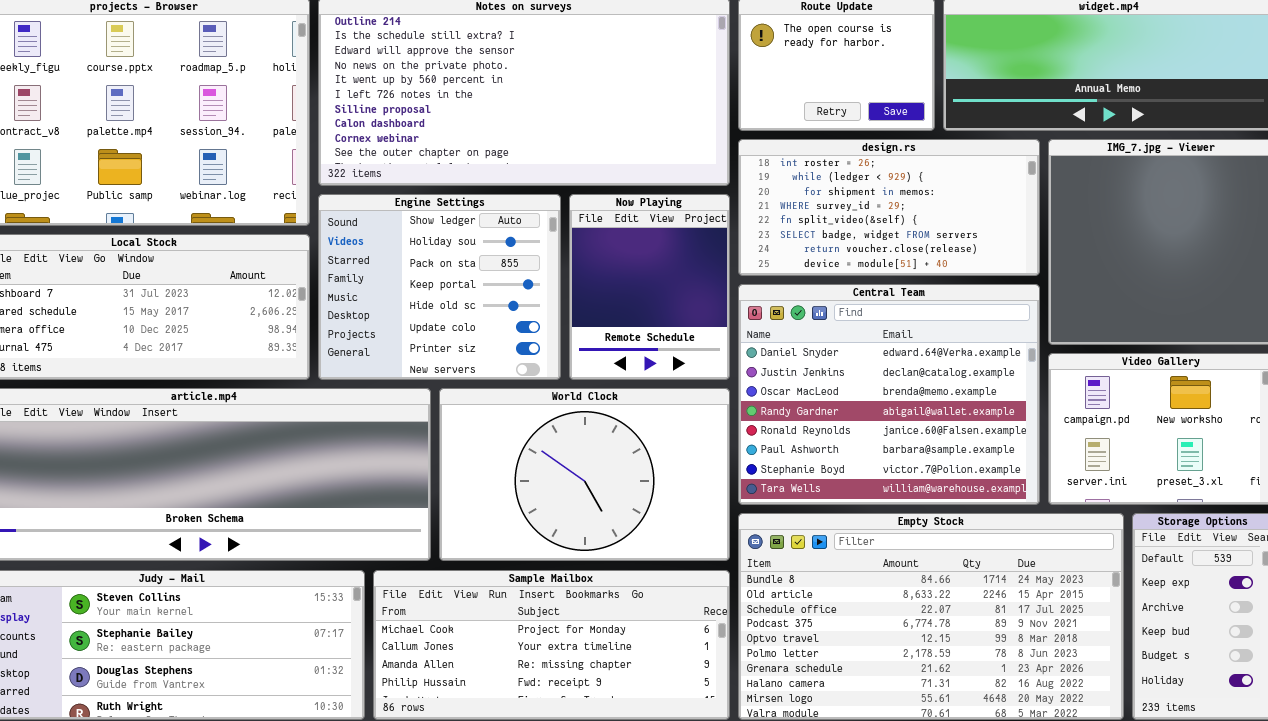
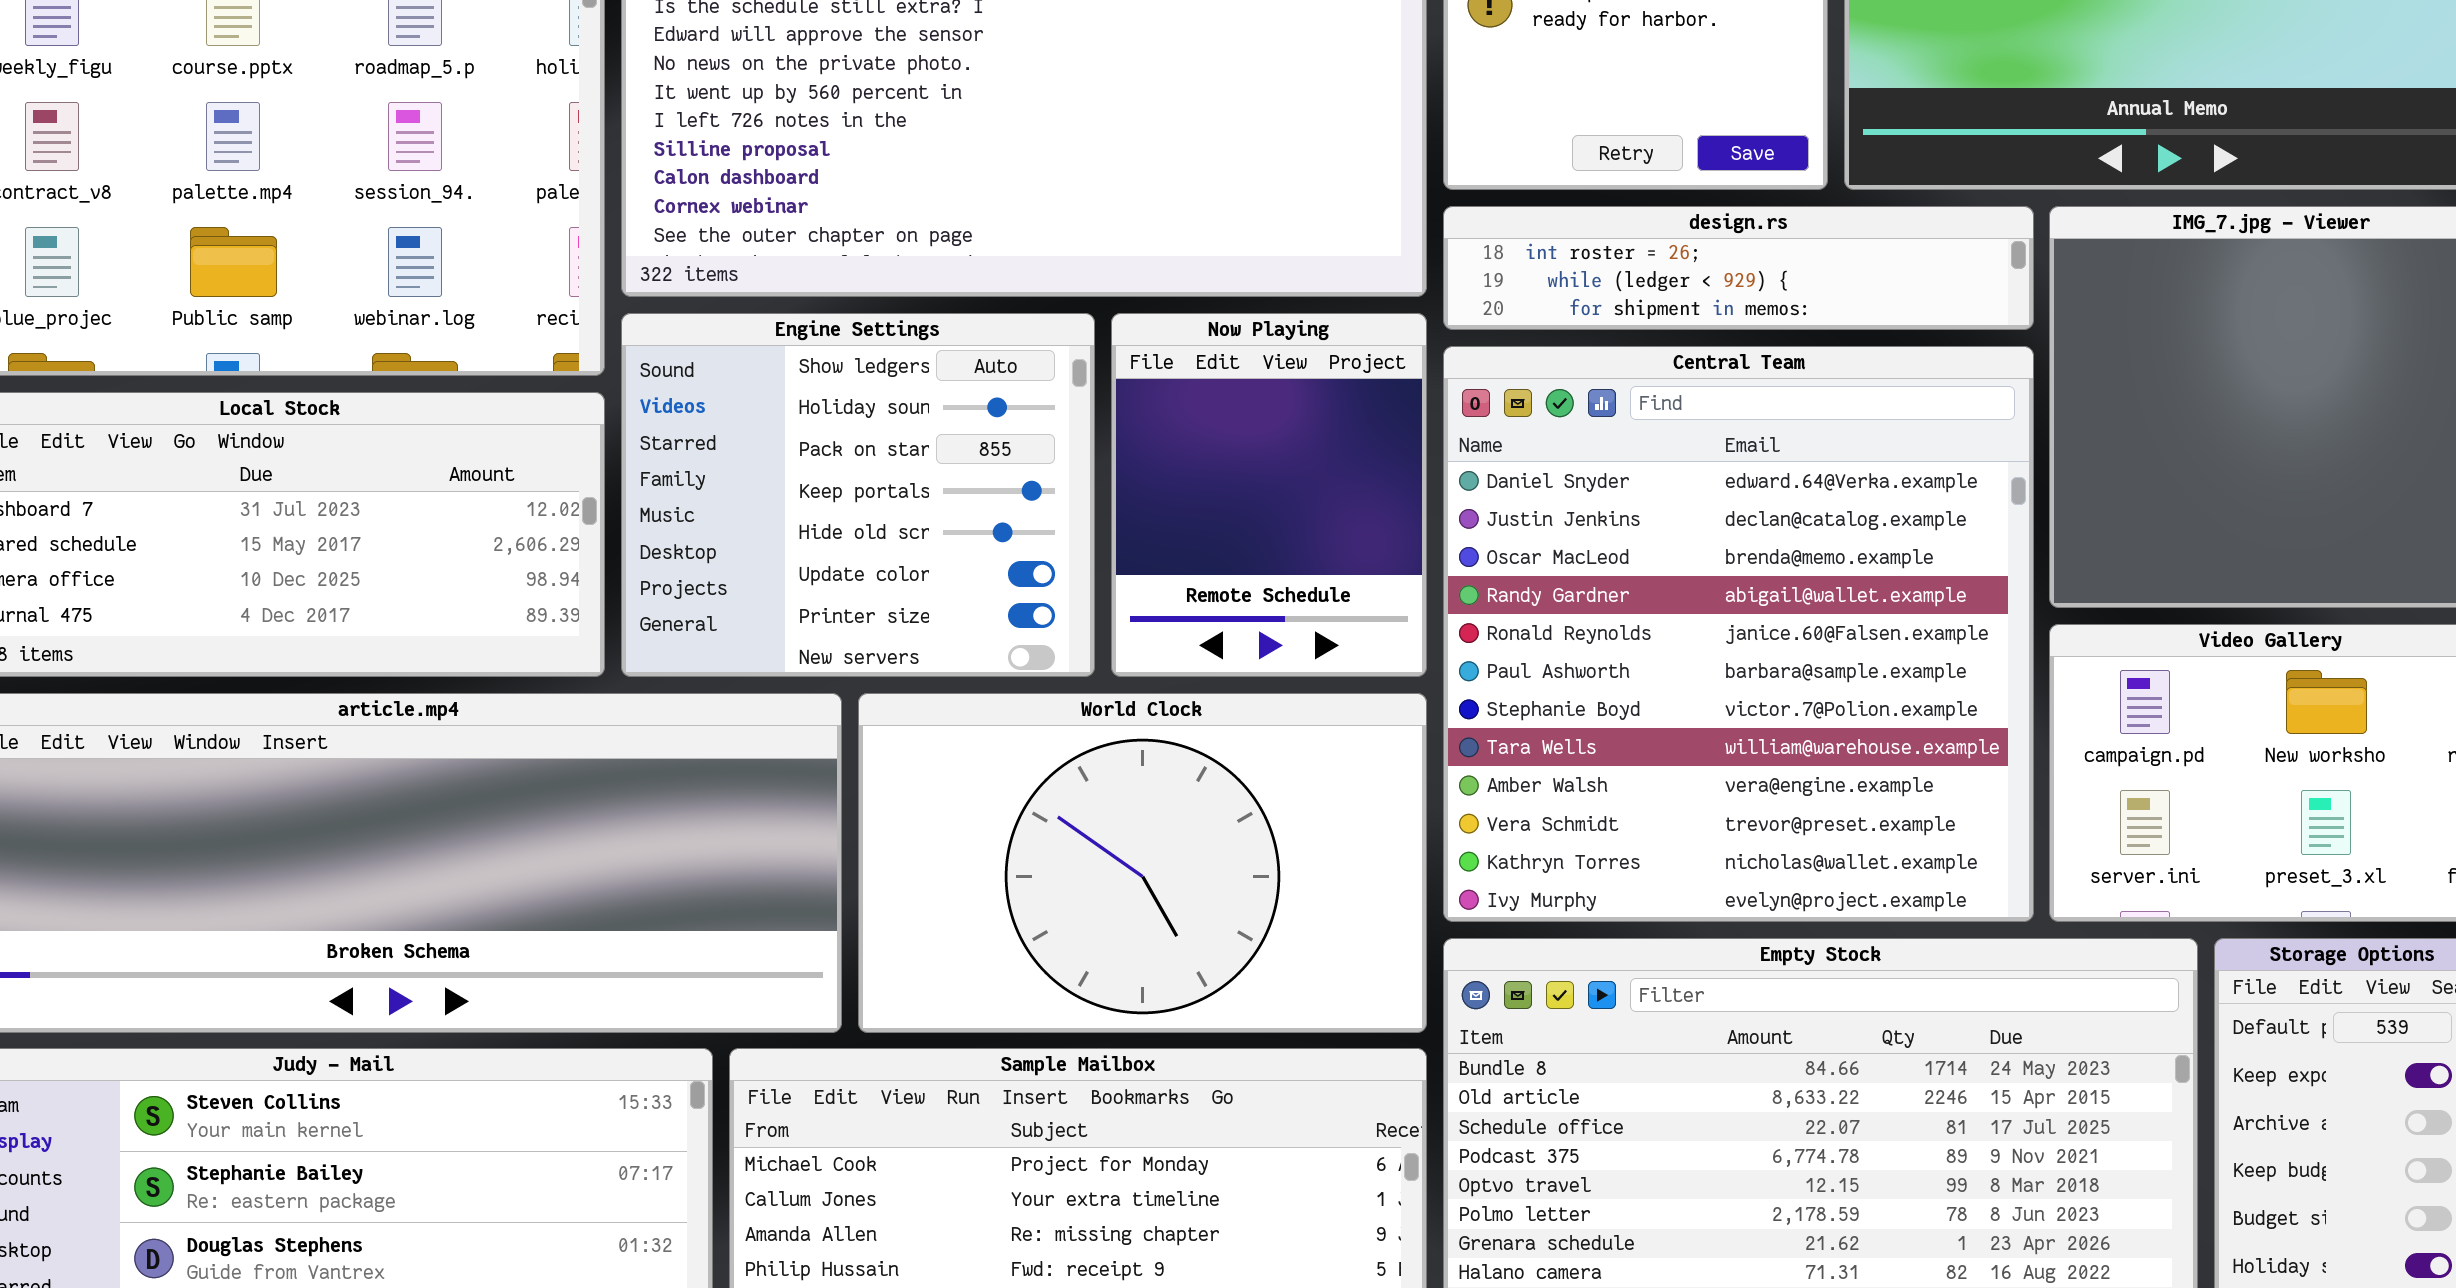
design.rs: [738,139,1040,276] -> [1443,206,2034,330], resized
Central Team: [738,284,1040,505] -> [1443,346,2034,922], resized

